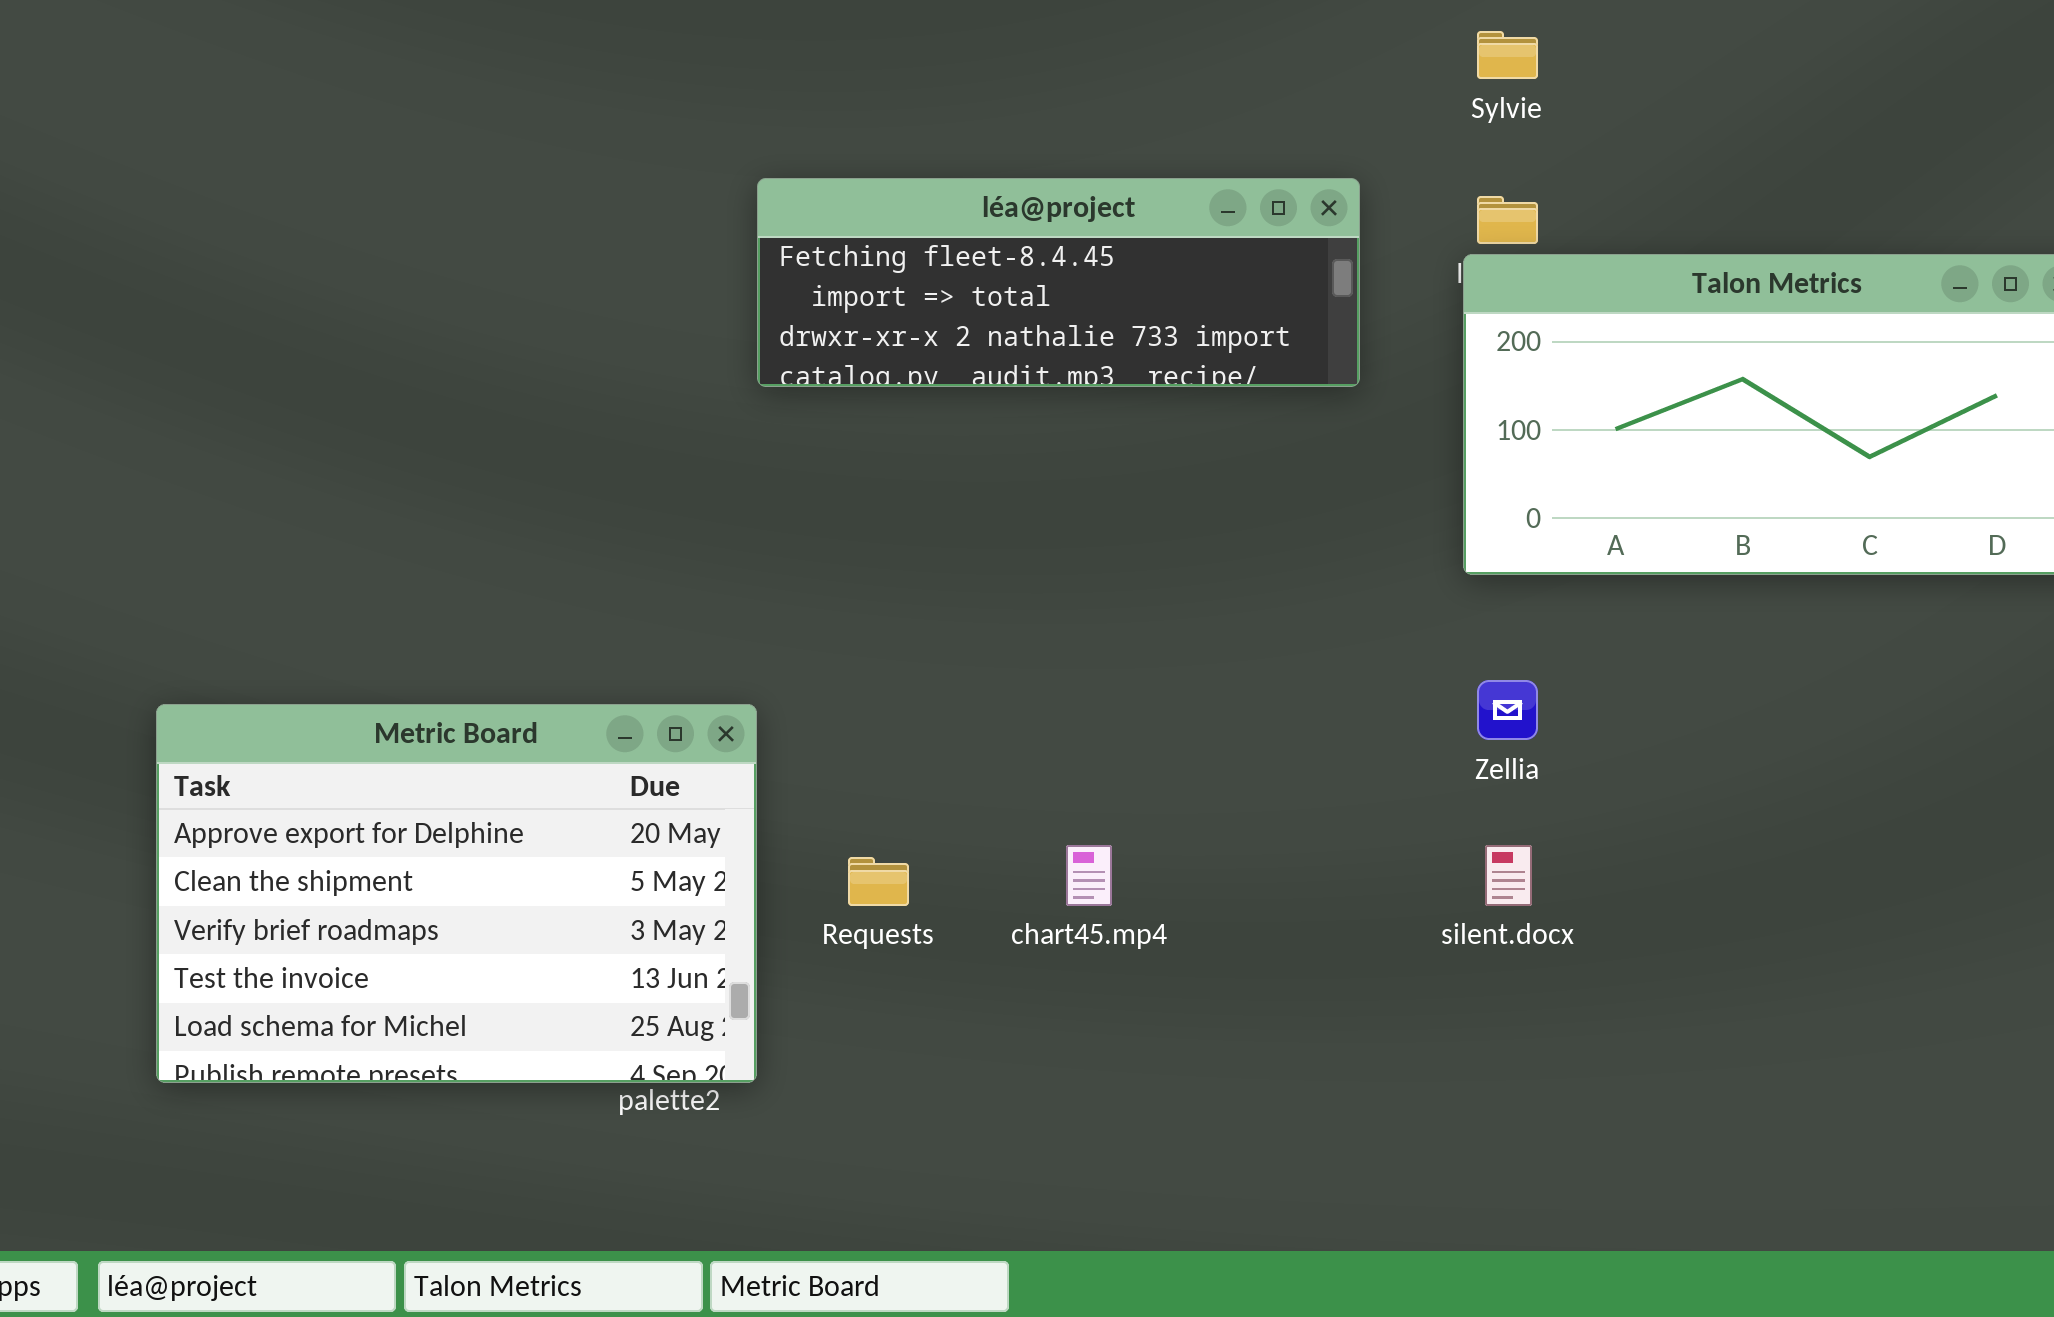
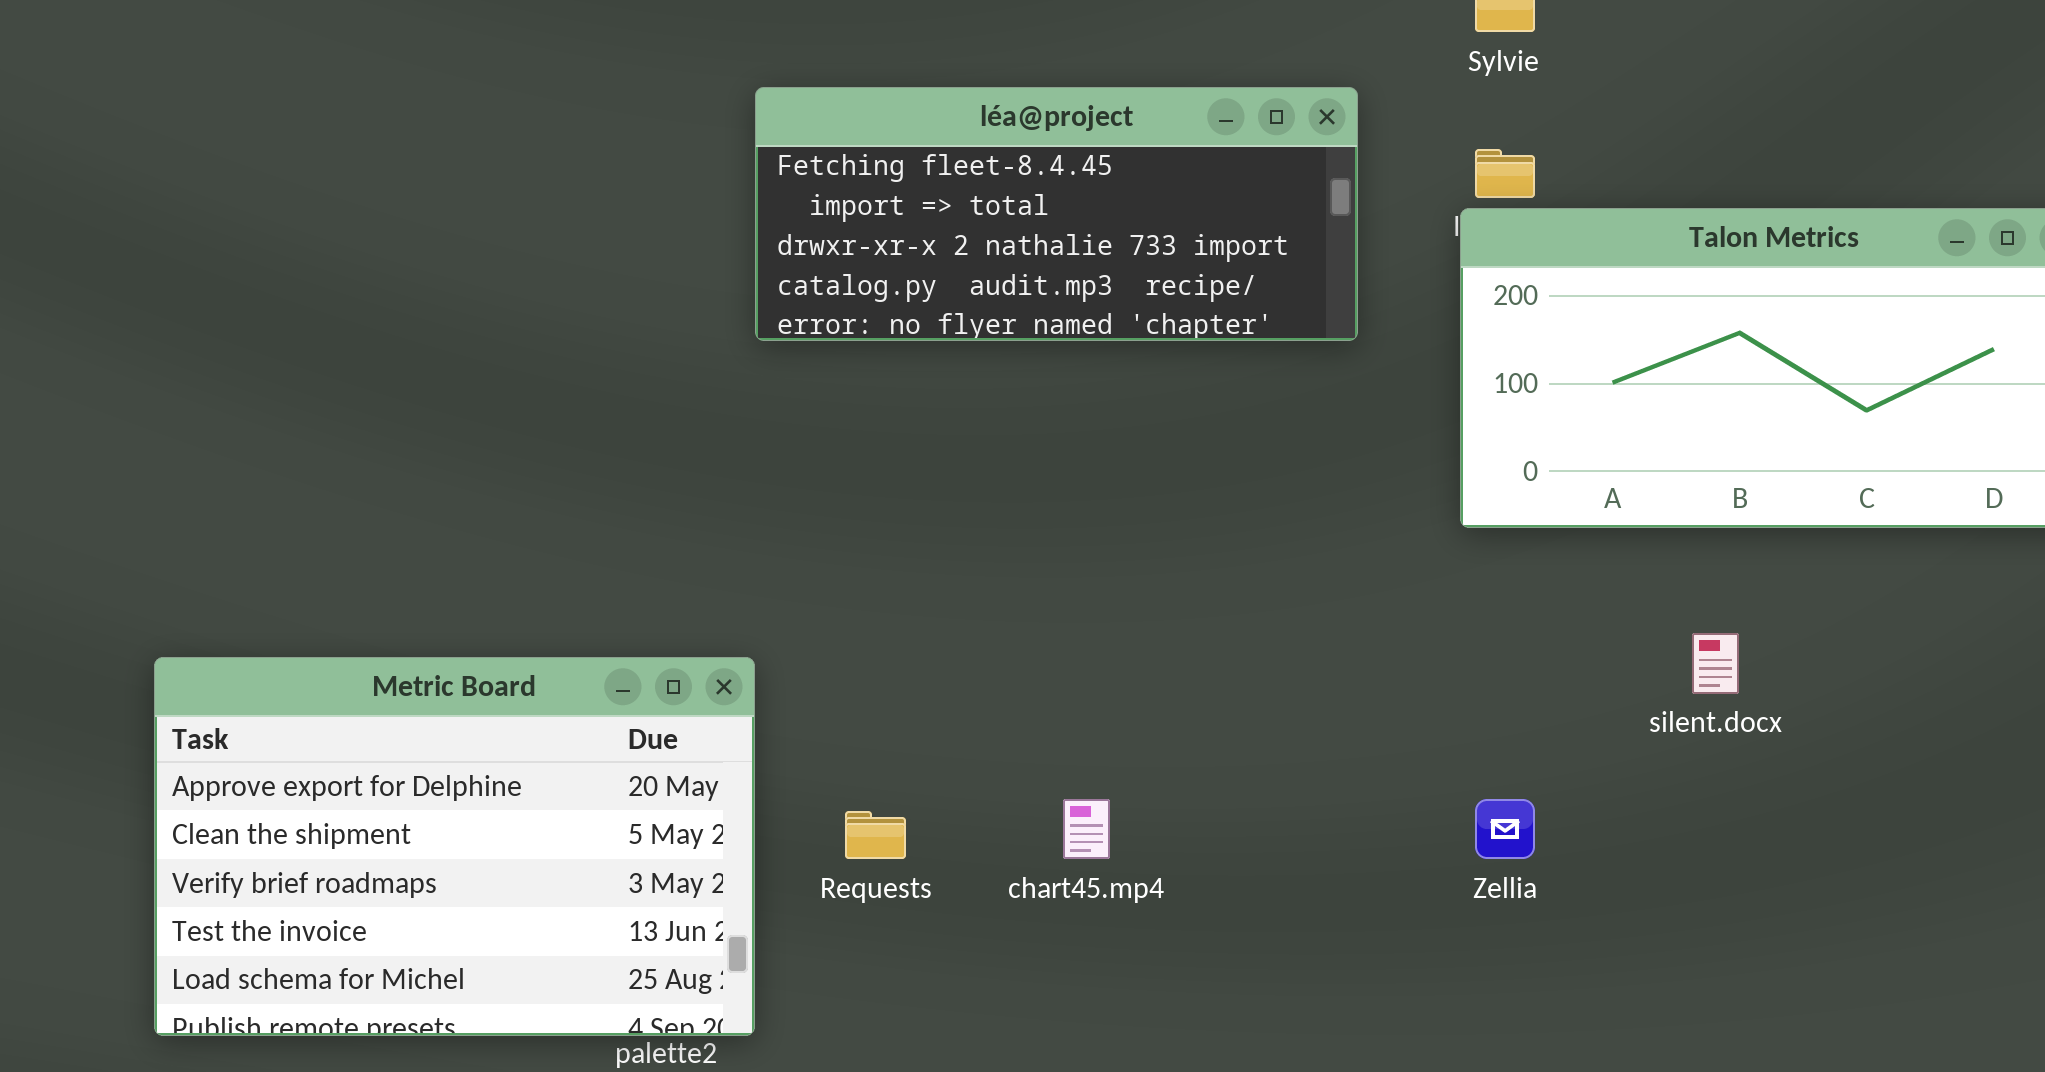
léa@project: [757,178,1360,387] -> [755,87,1358,341], resized
Zellia: [1477,680,1538,740] -> [1475,799,1535,859], moved
silent.docx: [1485,845,1532,906] -> [1692,633,1739,694], moved

